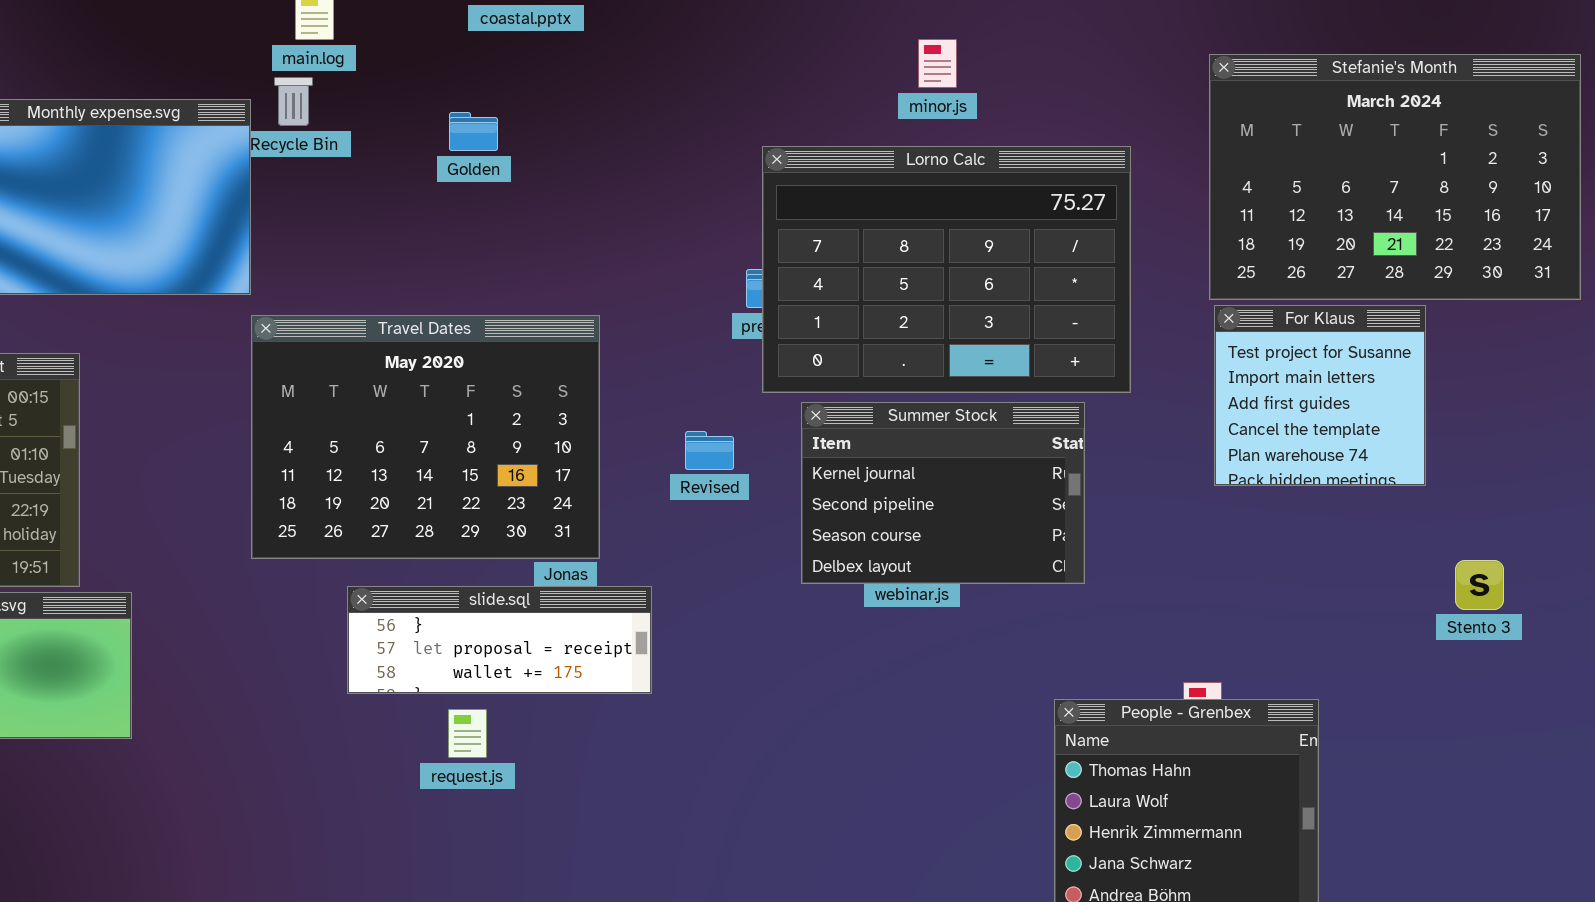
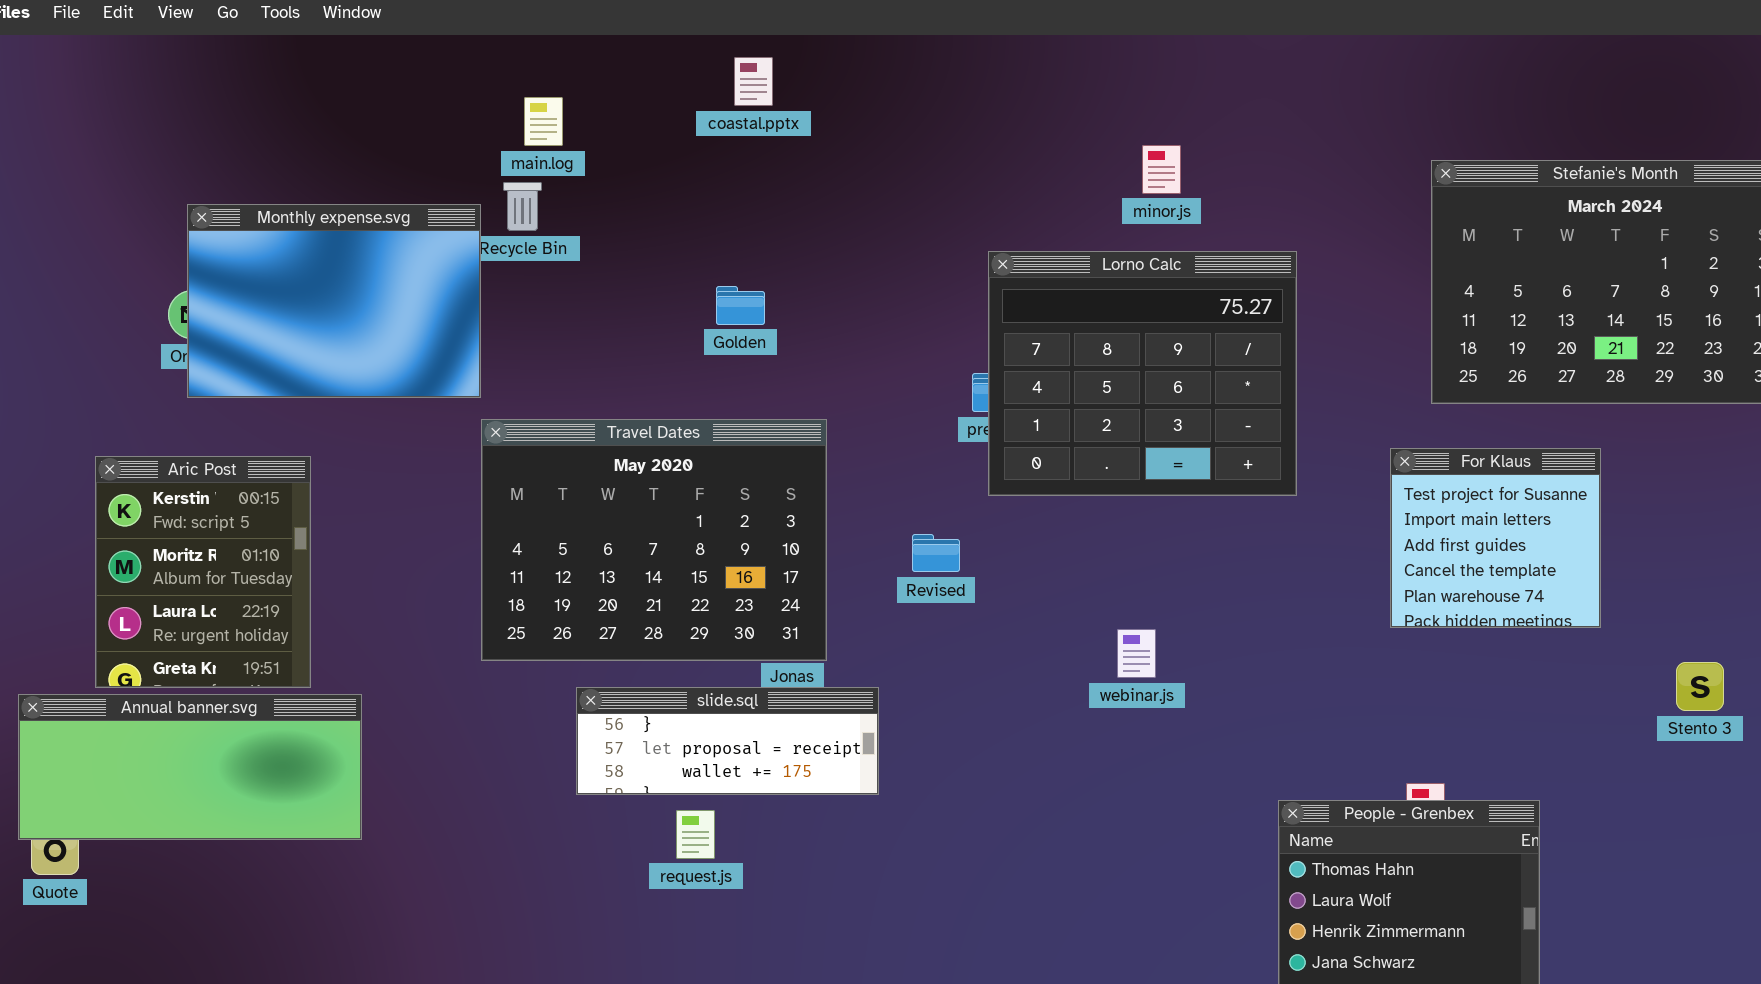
Golden: [449,112,498,151] -> [716,286,765,325], moved
Lorno Calc: [762,146,1131,393] -> [988,251,1297,496], resized
For Klaus: [1214,305,1426,486] -> [1390,448,1601,628], moved
Summer Stock: [801,402,1085,584] -> none, closed

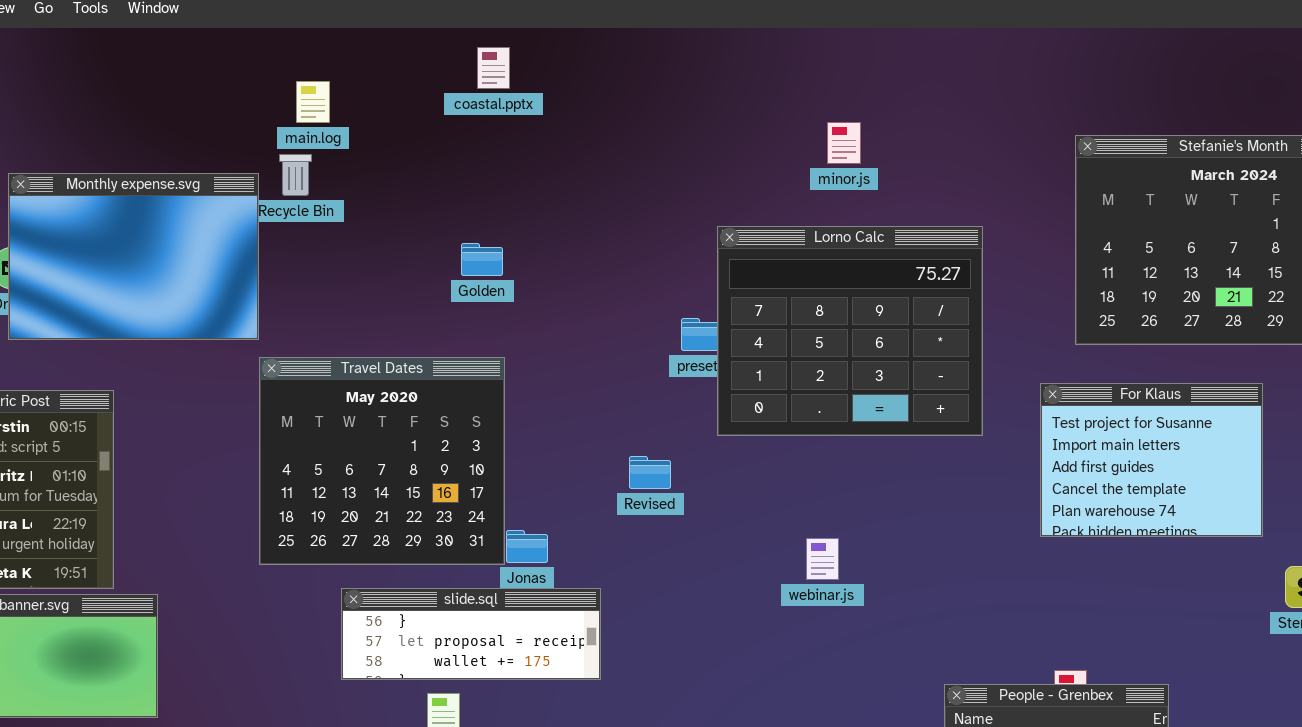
Lorno Calc: [988,251,1297,496] -> [717,226,983,436], moved
Travel Dates: [481,419,827,661] -> [259,357,505,565], resized
For Klaus: [1390,448,1601,628] -> [1040,383,1263,537], resized

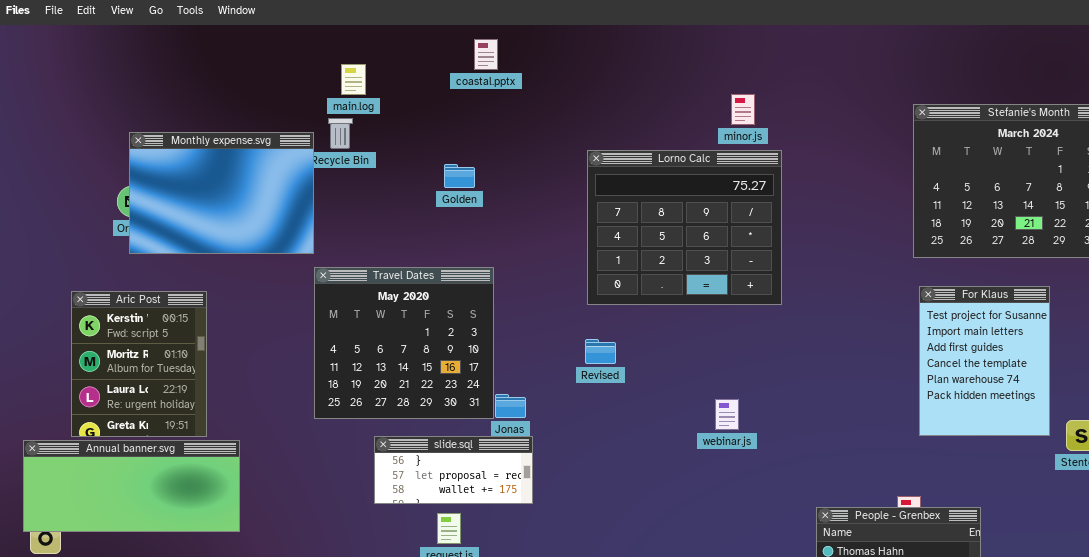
Lorno Calc: [717,226,983,436] -> [587,150,782,305], moved
Golden: [461,243,503,276] -> [444,164,475,188], moved
For Klaus: [1040,383,1263,537] -> [919,286,1050,436], resized
slide.sql: [341,588,601,680] -> [374,436,533,504], resized

